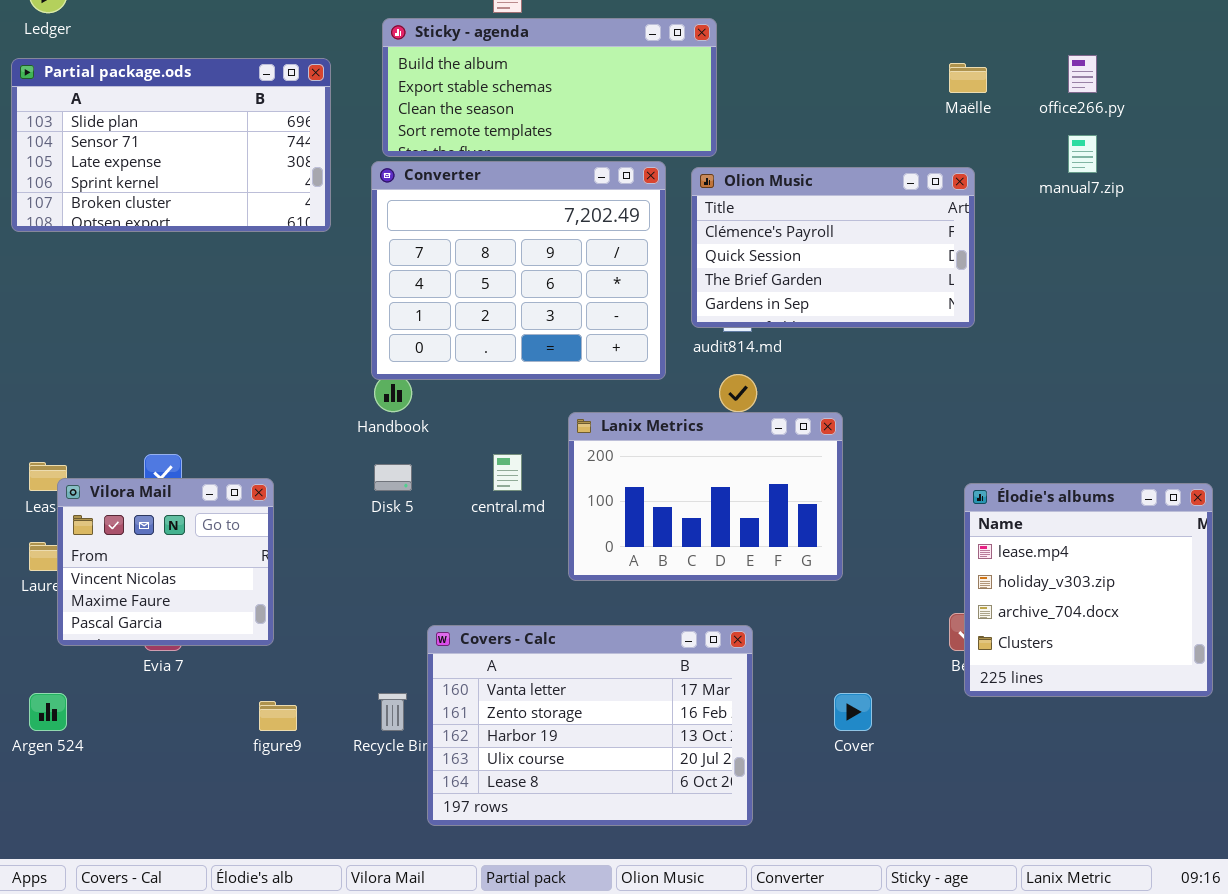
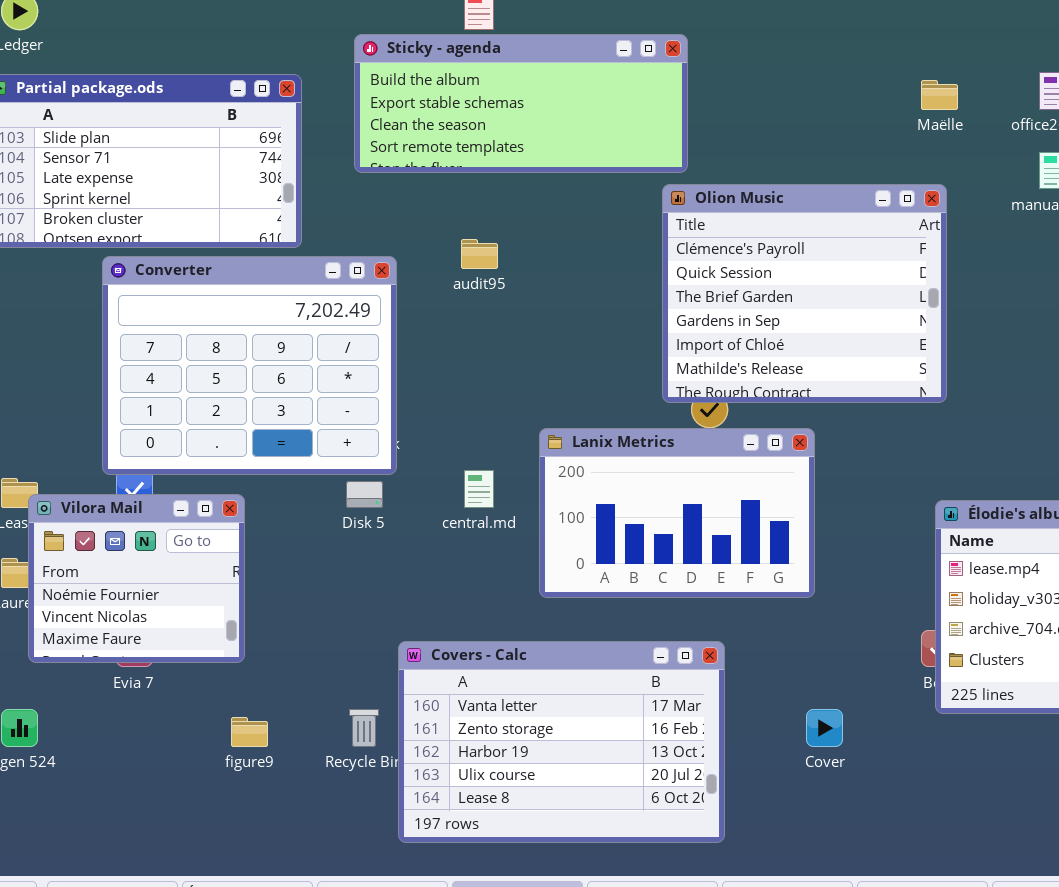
Converter: [371,161,666,380] -> [102,256,397,475], moved
Olion Music: [691,167,975,328] -> [662,184,947,403], resized
Vilora Mail: [57,478,274,646] -> [28,494,245,663], scrolled up 1 row

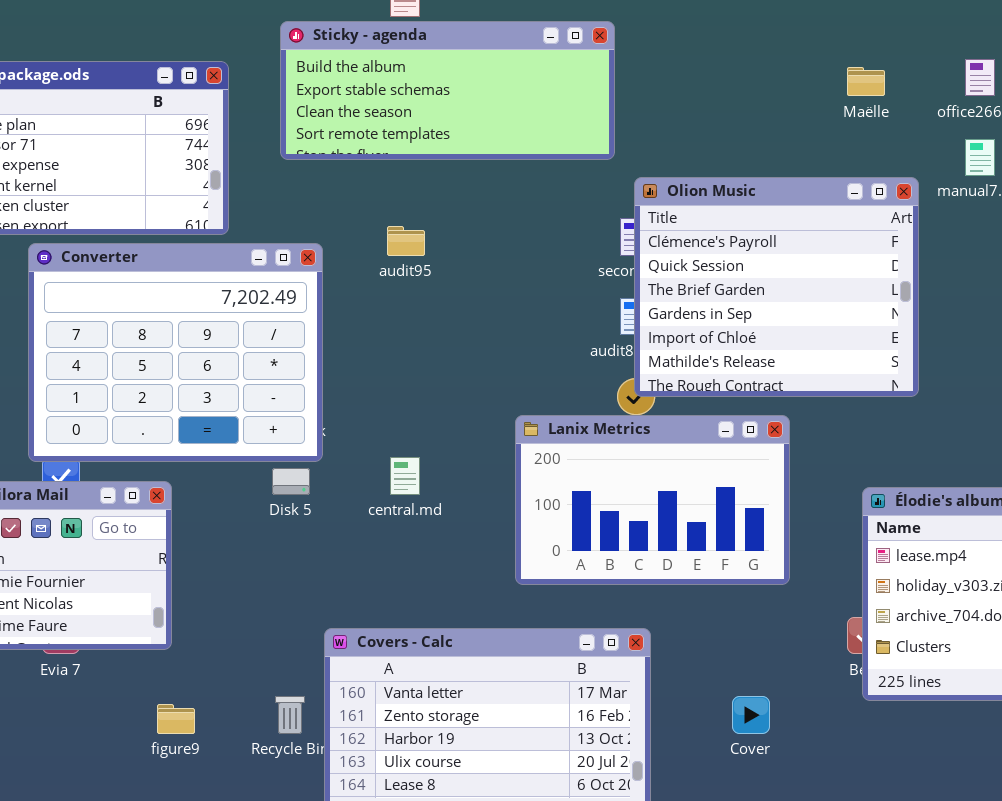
Olion Music: [662,184,947,403] -> [634,177,919,397], moved
Lanix Metrics: [539,428,815,598] -> [515,415,790,585], moved

